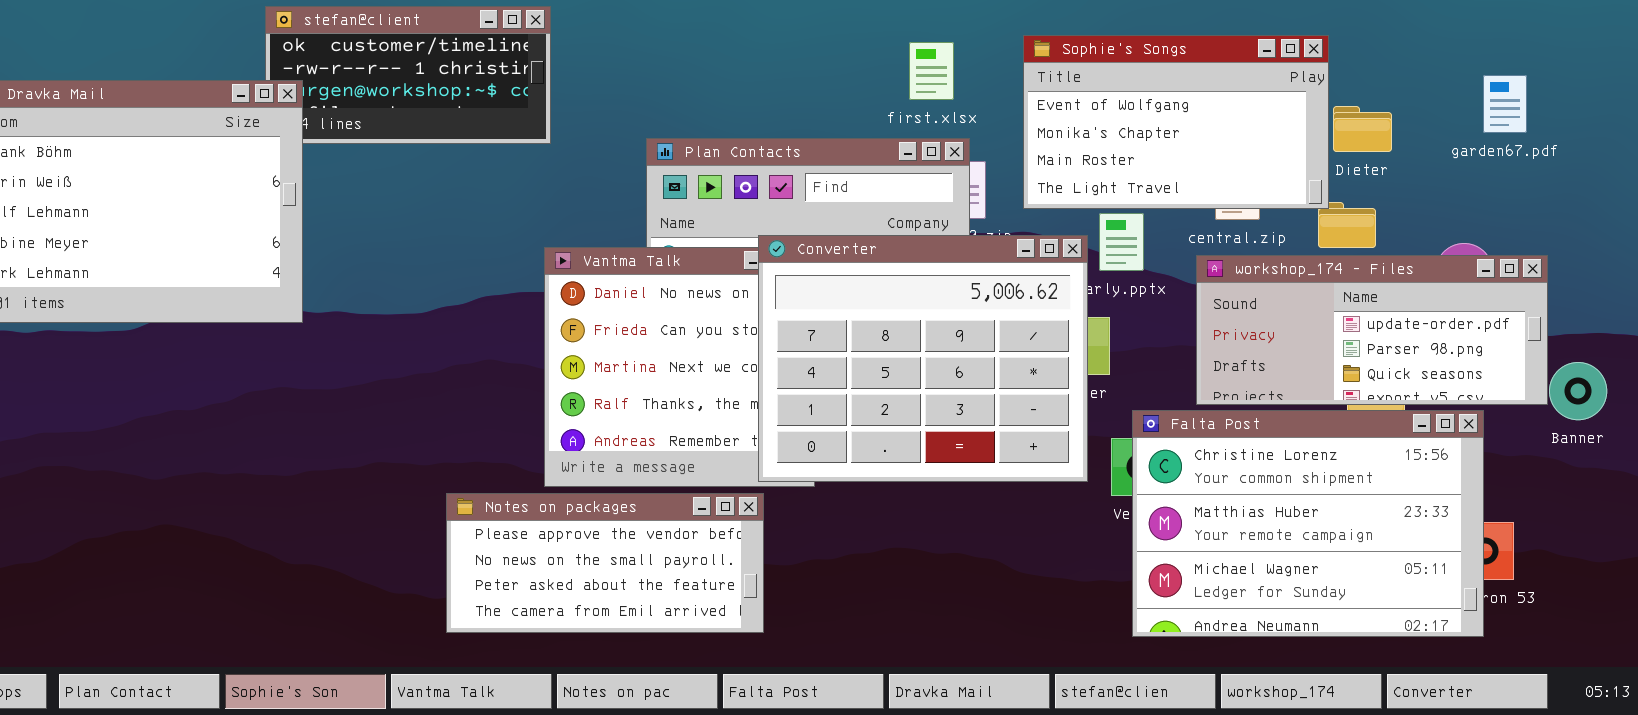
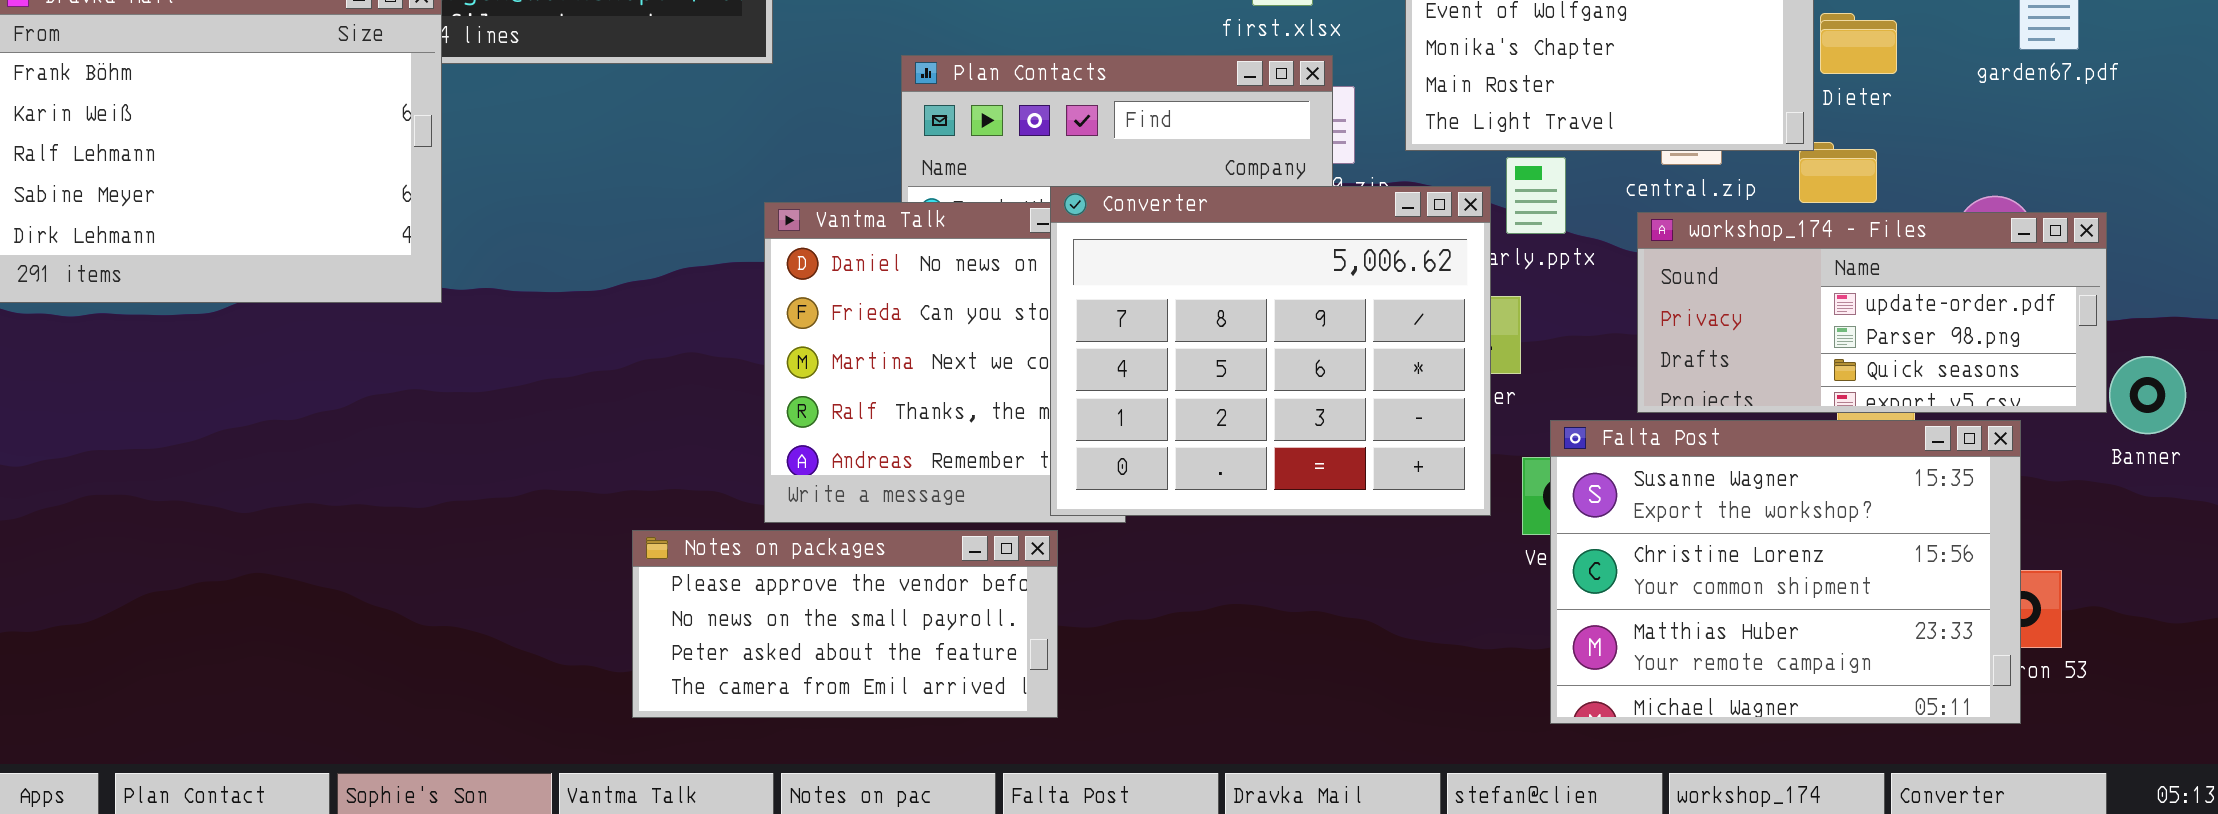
Falta Post: [1132,410,1484,637] -> [1550,420,2021,724], scrolled up 1 row

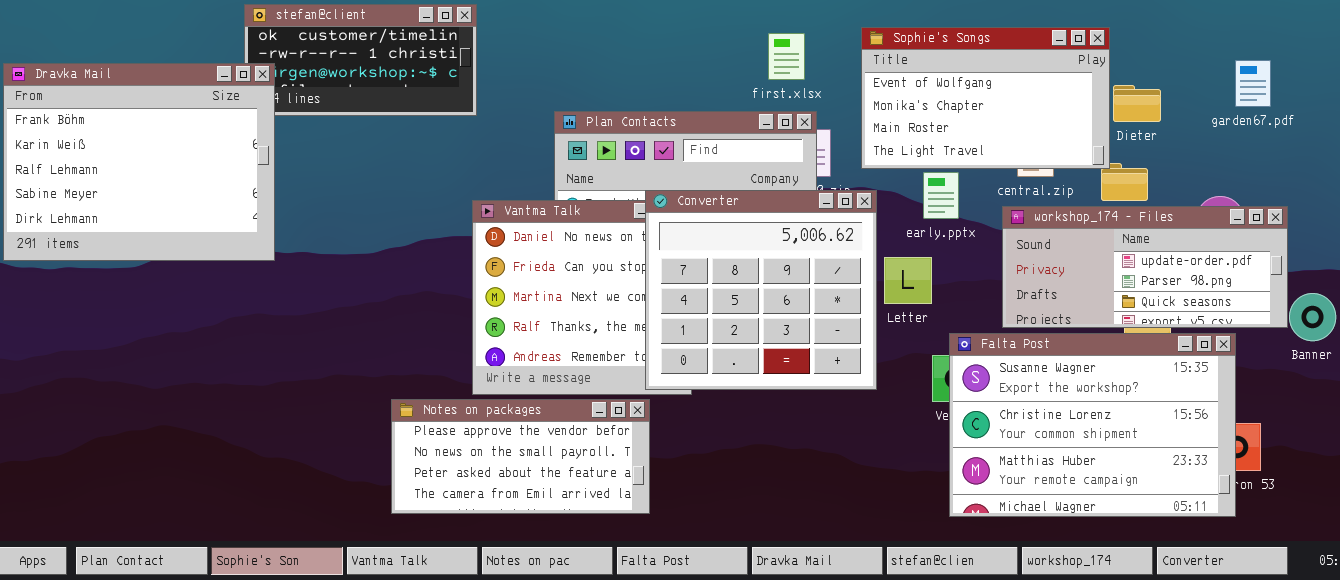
Converter: [1050,186,1491,516] -> [645,190,877,390], resized

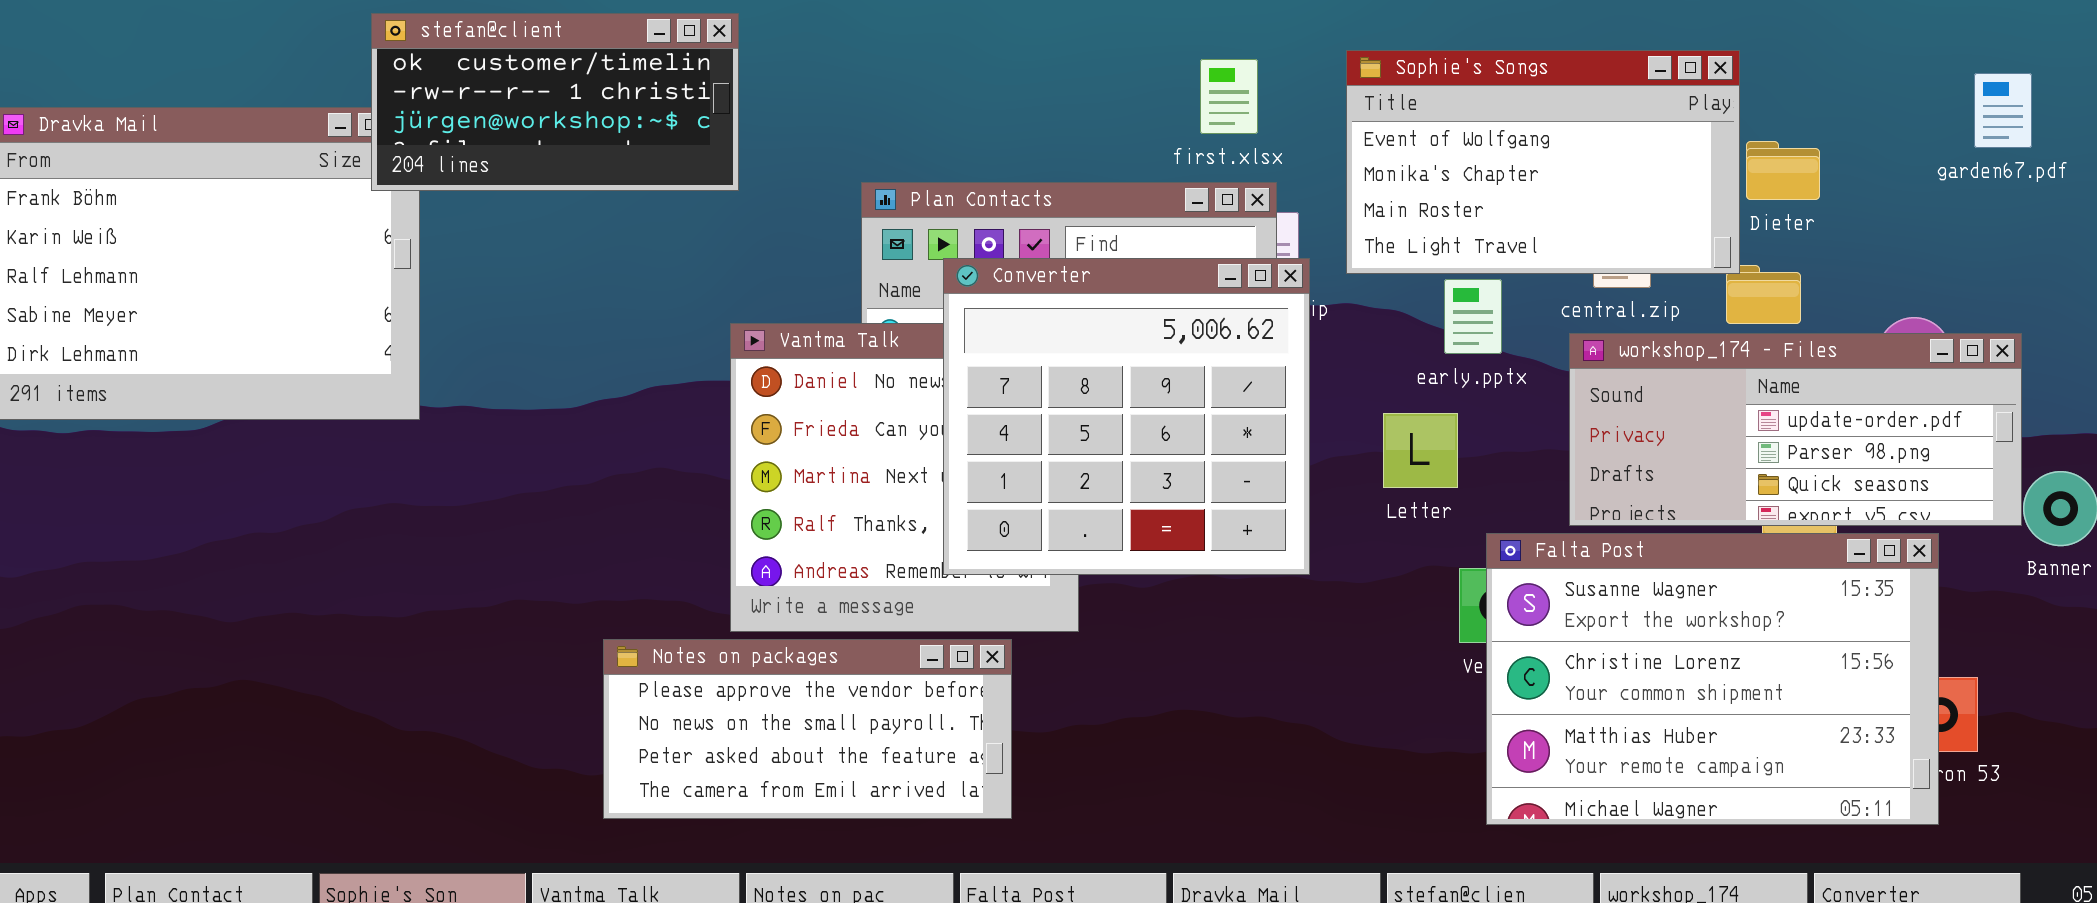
stefan@client: [244,4,477,116] -> [371,13,739,191], raised
garden67.pdf: [1235,60,1271,107] -> [1974,73,2032,148], moved
Converter: [645,190,877,390] -> [943,258,1310,575], moved

